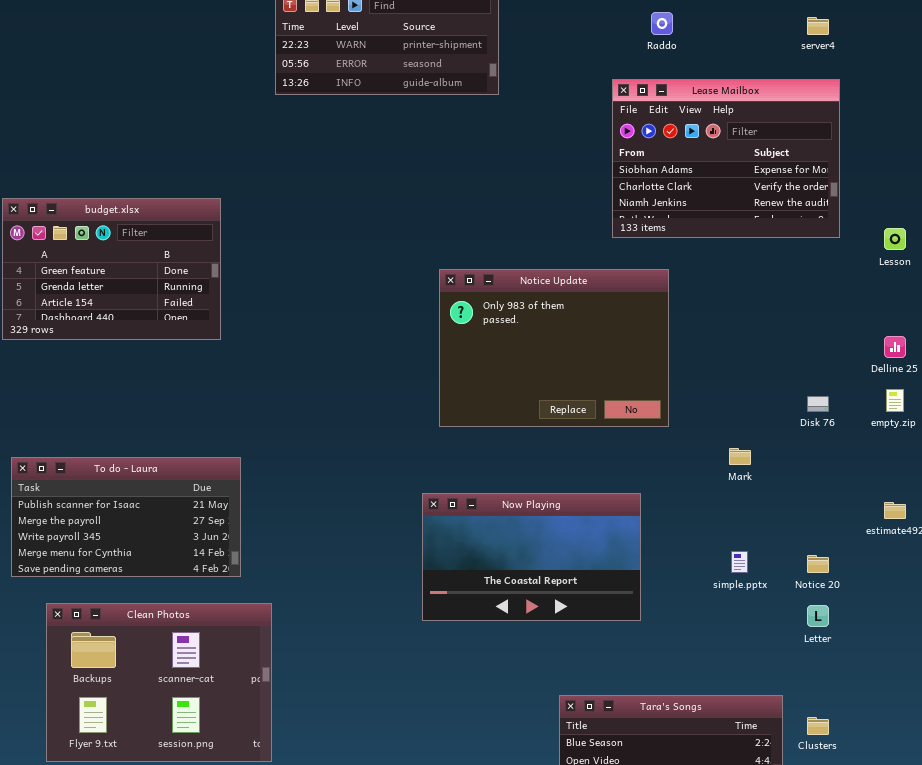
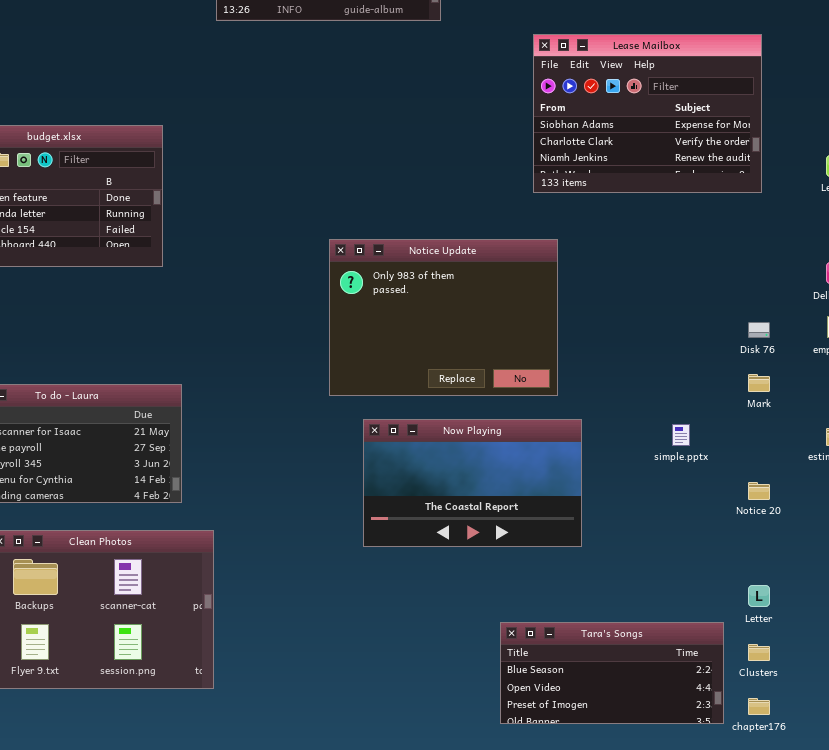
Lease Mailbox: [612,79,840,238] -> [533,34,762,193], moved
Notice Update: [439,269,669,427] -> [329,239,558,396], moved
Mark: [729,448,751,465] -> [748,374,770,392], moved
simple.pptx: [731,551,748,573] -> [672,424,690,446], moved
Letter: [807,605,829,627] -> [748,585,770,607], moved

